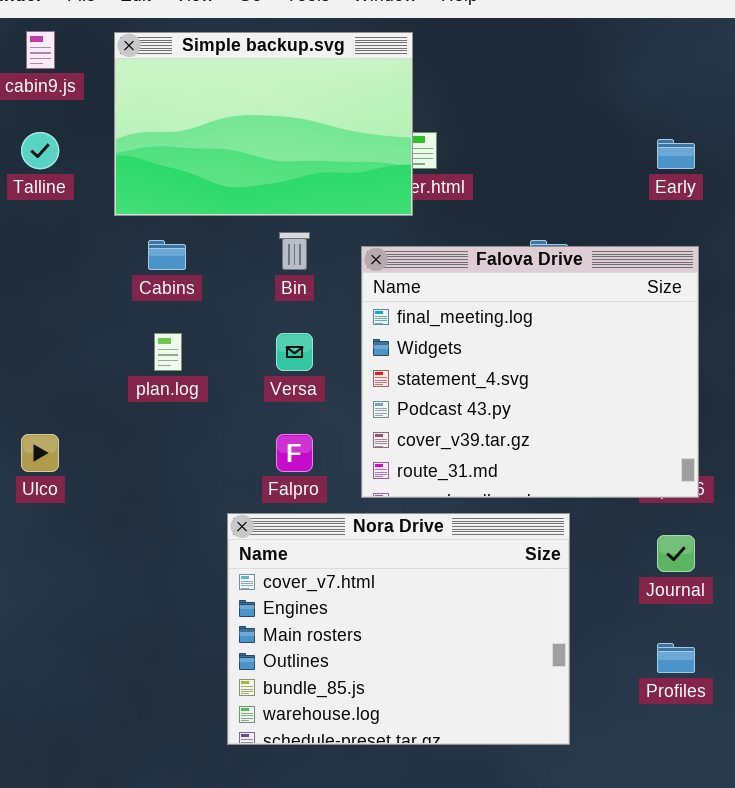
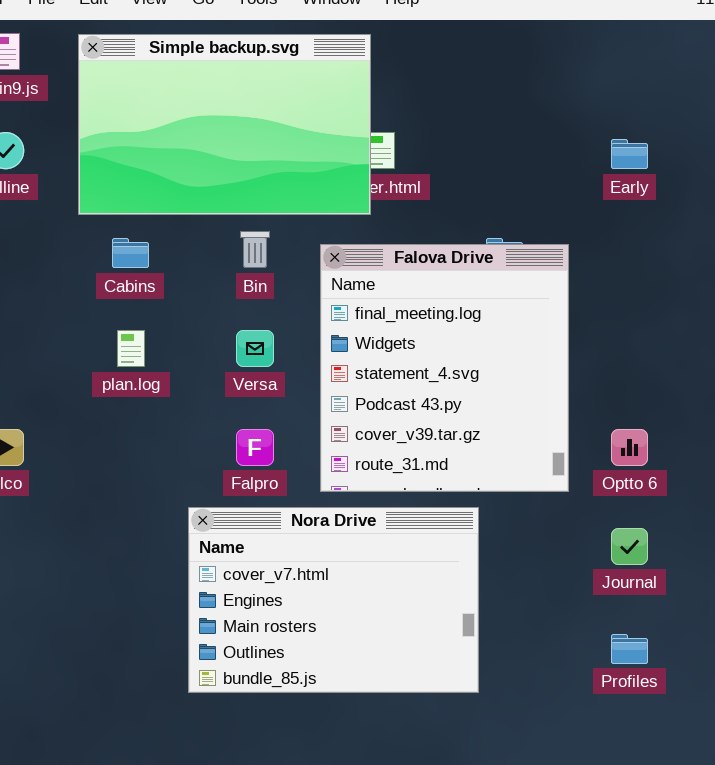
Falova Drive: [361,246,699,498] -> [320,244,569,492], resized
Nora Drive: [227,513,570,745] -> [188,507,479,693], resized

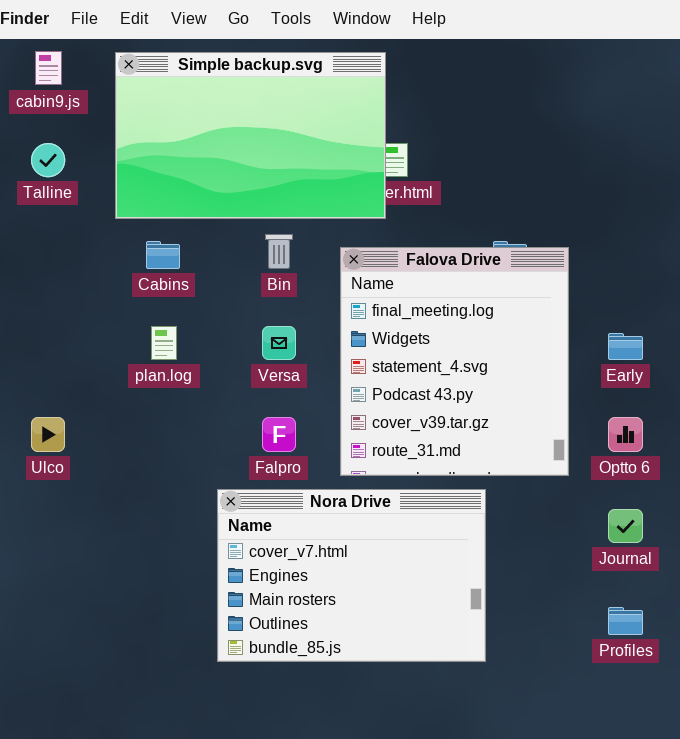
Early: [611,139,648,169] -> [608,333,643,360], moved

